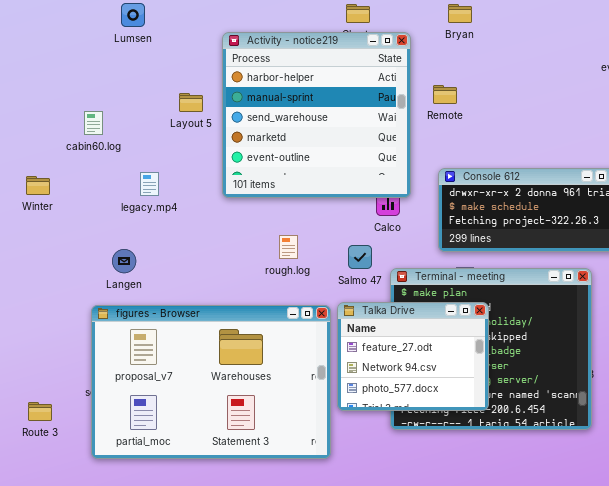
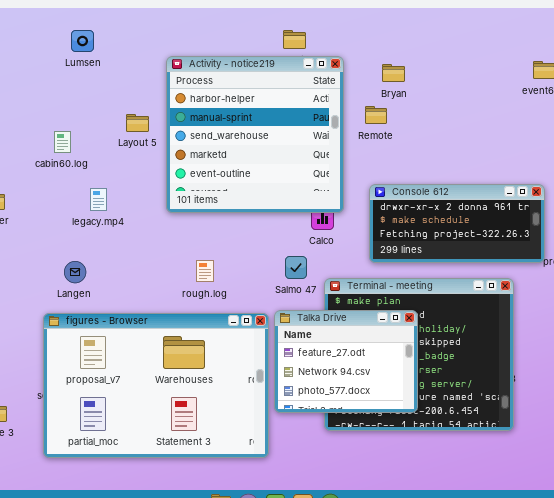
Bryan: [448,4,472,23] -> [382,64,405,82], moved
cabin60.log: [84,111,103,135] -> [54,131,71,153], moved
rough.log: [279,235,298,259] -> [196,260,214,282], moved

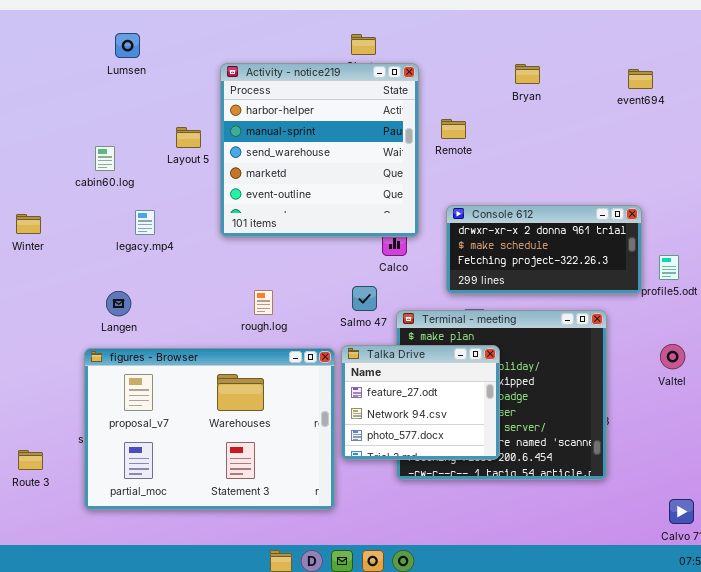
Bryan: [382,64,405,82] -> [515,64,540,84], moved

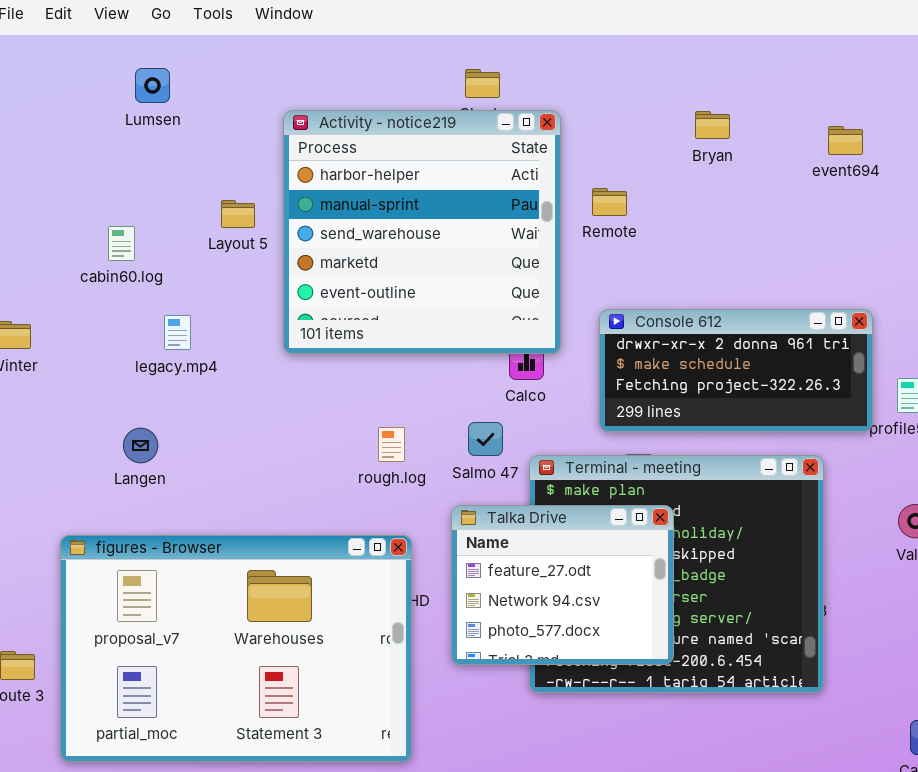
event694: [628,69,653,89] -> [828,126,863,155], moved
rough.log: [254,290,273,315] -> [378,427,405,462], moved
figures - Browser: [84,348,335,510] -> [60,535,412,762], moved

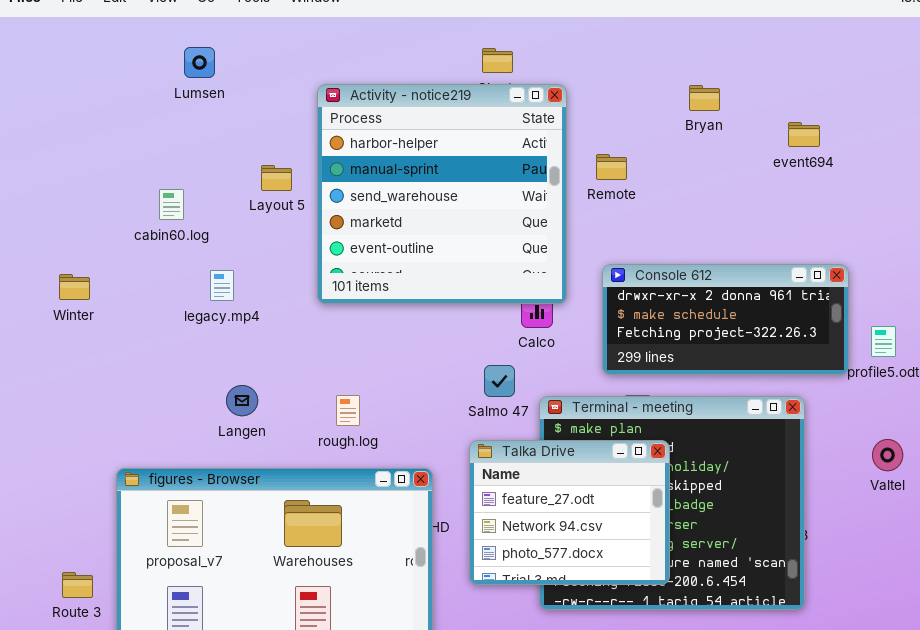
event694: [828,126,863,155] -> [788,122,820,147], moved
rough.log: [378,427,405,462] -> [336,395,360,426], moved
Langen: [123,428,158,463] -> [226,385,258,416], moved

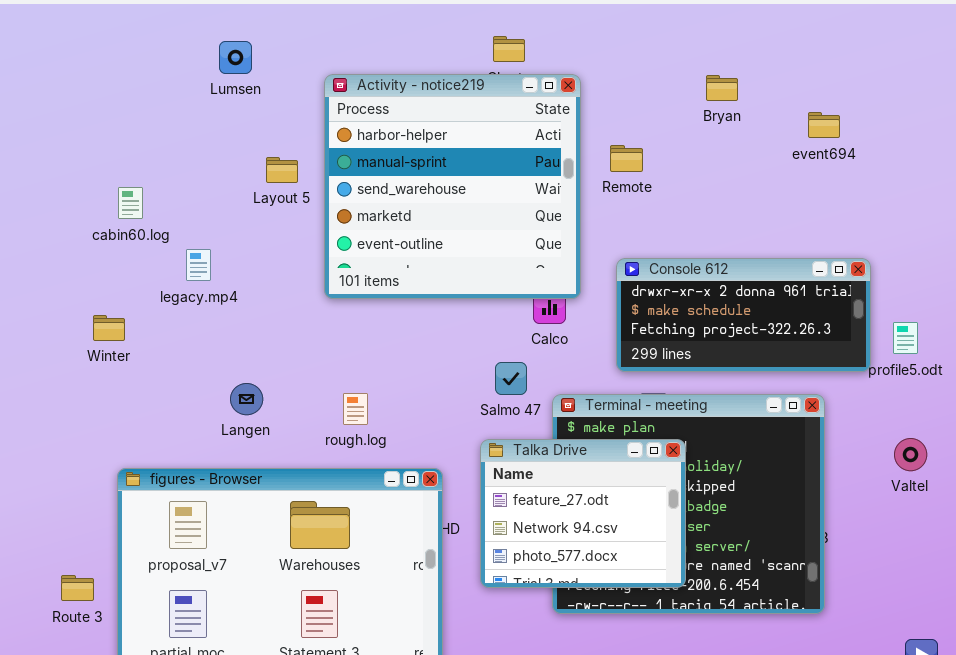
Lumsen: [184,47,215,78] -> [219,41,252,74], moved
cabin60.log: [159,189,184,220] -> [118,187,143,219], moved
legacy.mp4: [210,270,234,301] -> [186,249,211,281], moved
Winter: [59,274,90,300] -> [93,315,125,341], moved

